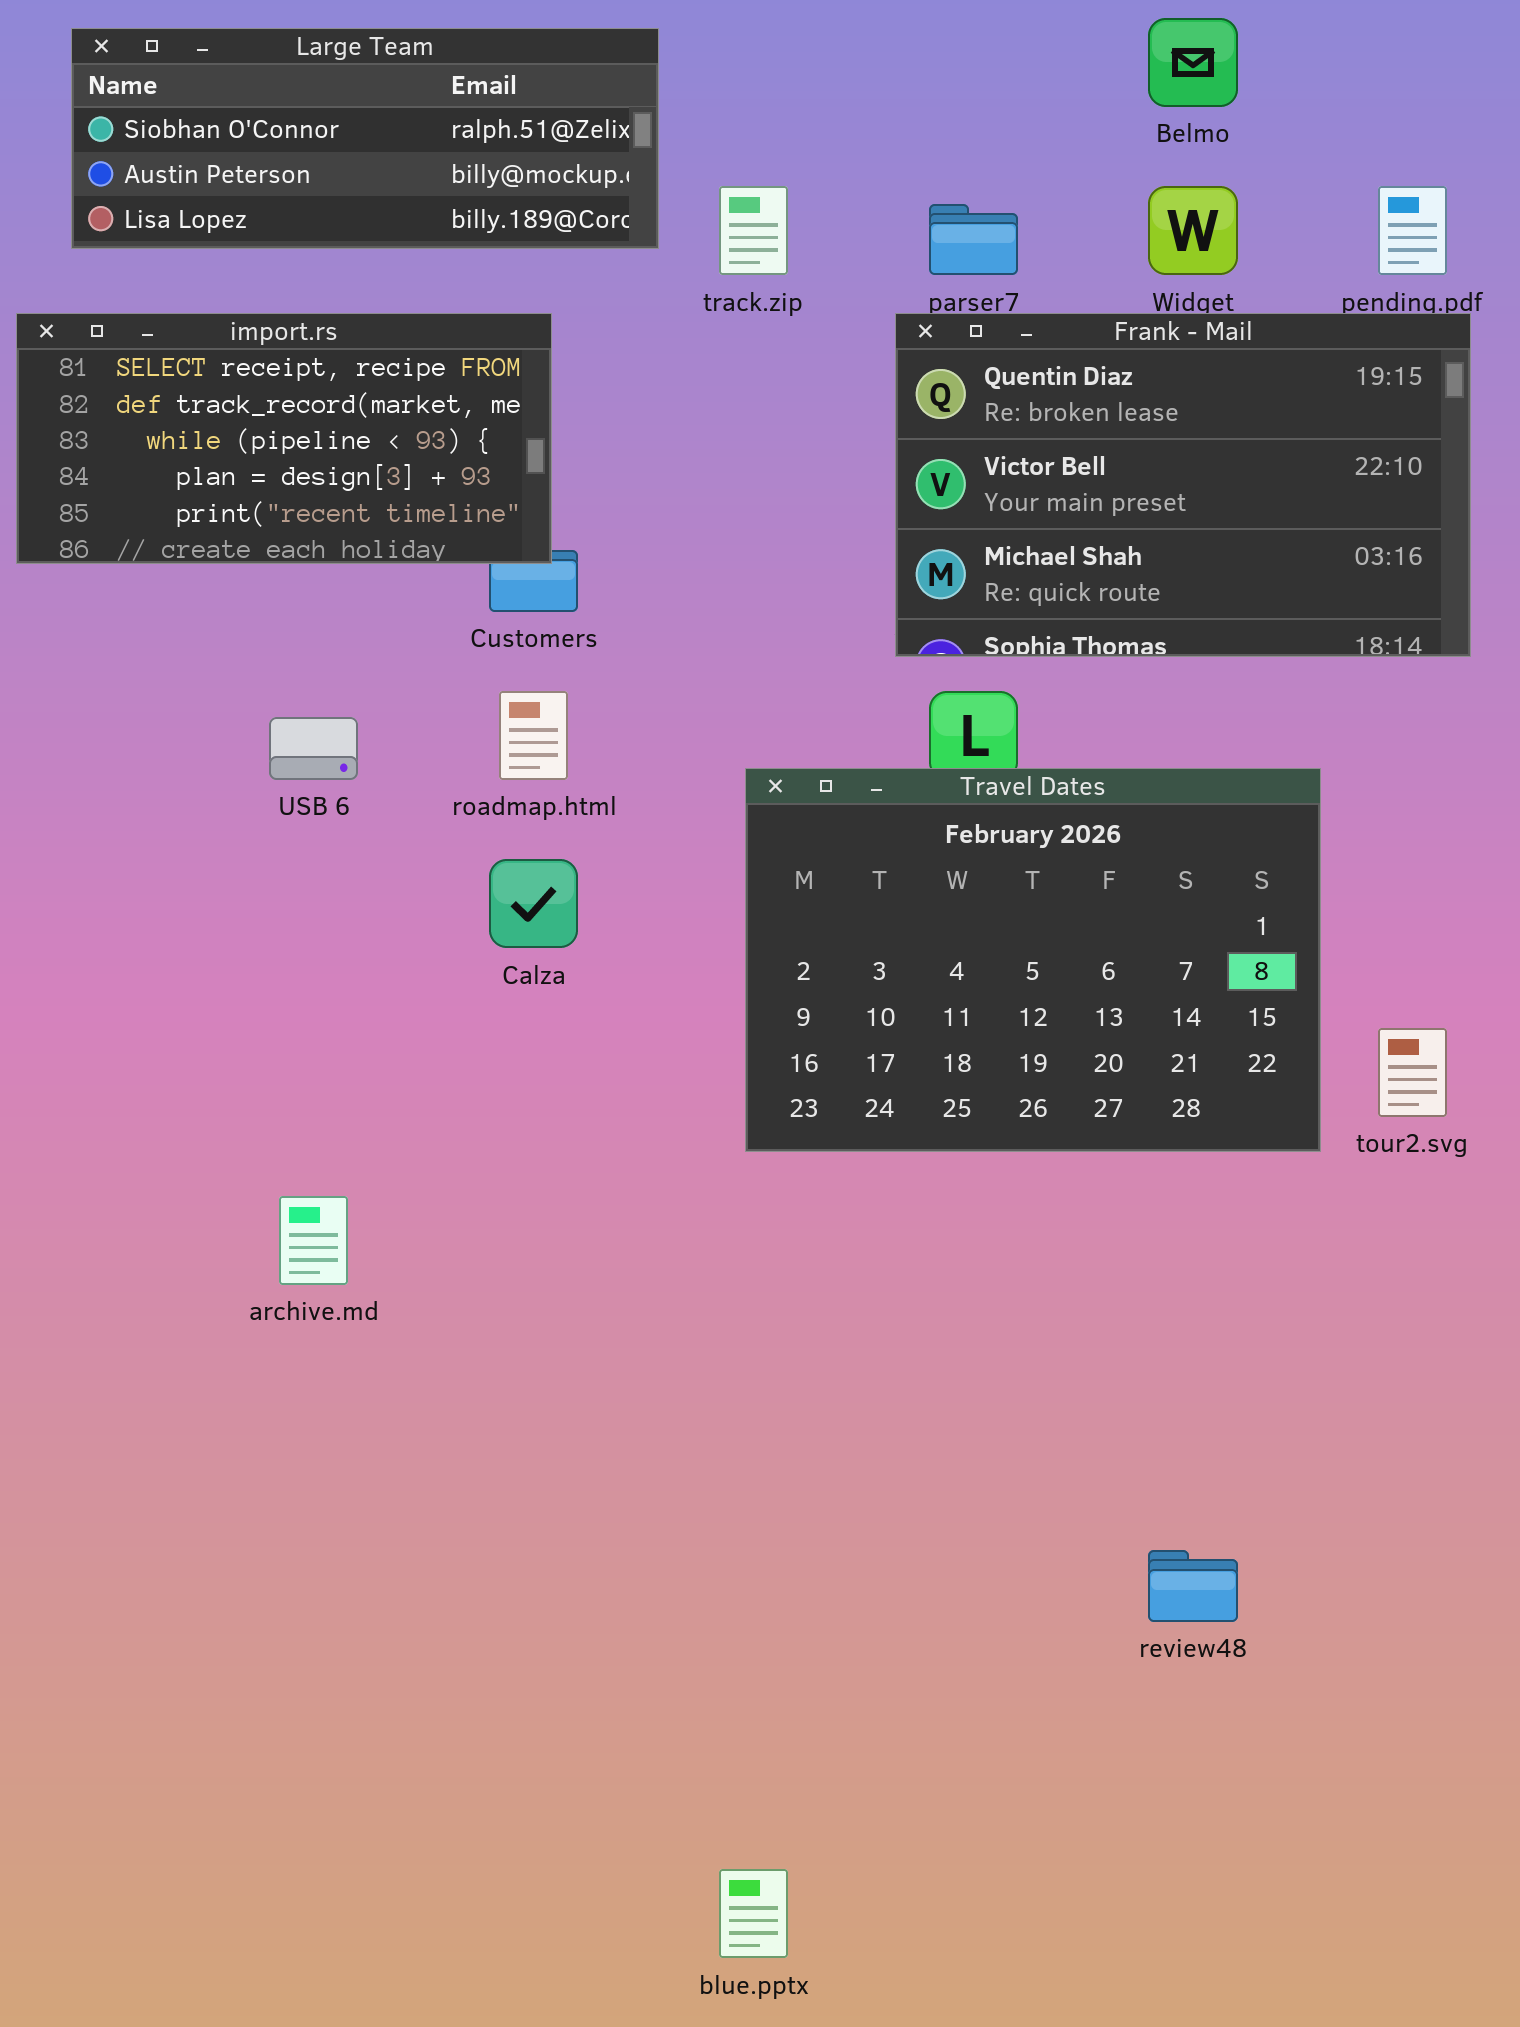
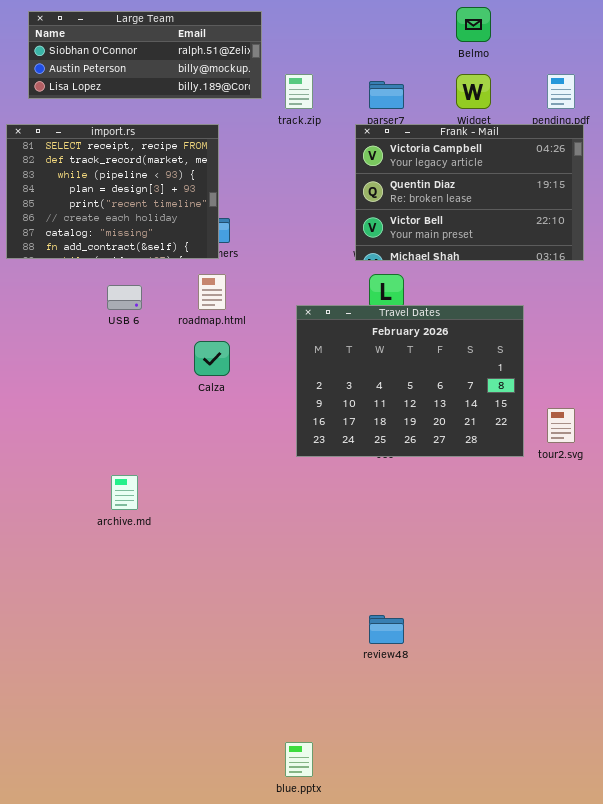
import.rs: [16,313,552,564] -> [6,124,219,259], resized
Frank - Mail: [895,313,1471,657] -> [355,124,584,261], scrolled up 1 row
review48: [1148,1550,1238,1622] -> [369,615,404,644], moved

